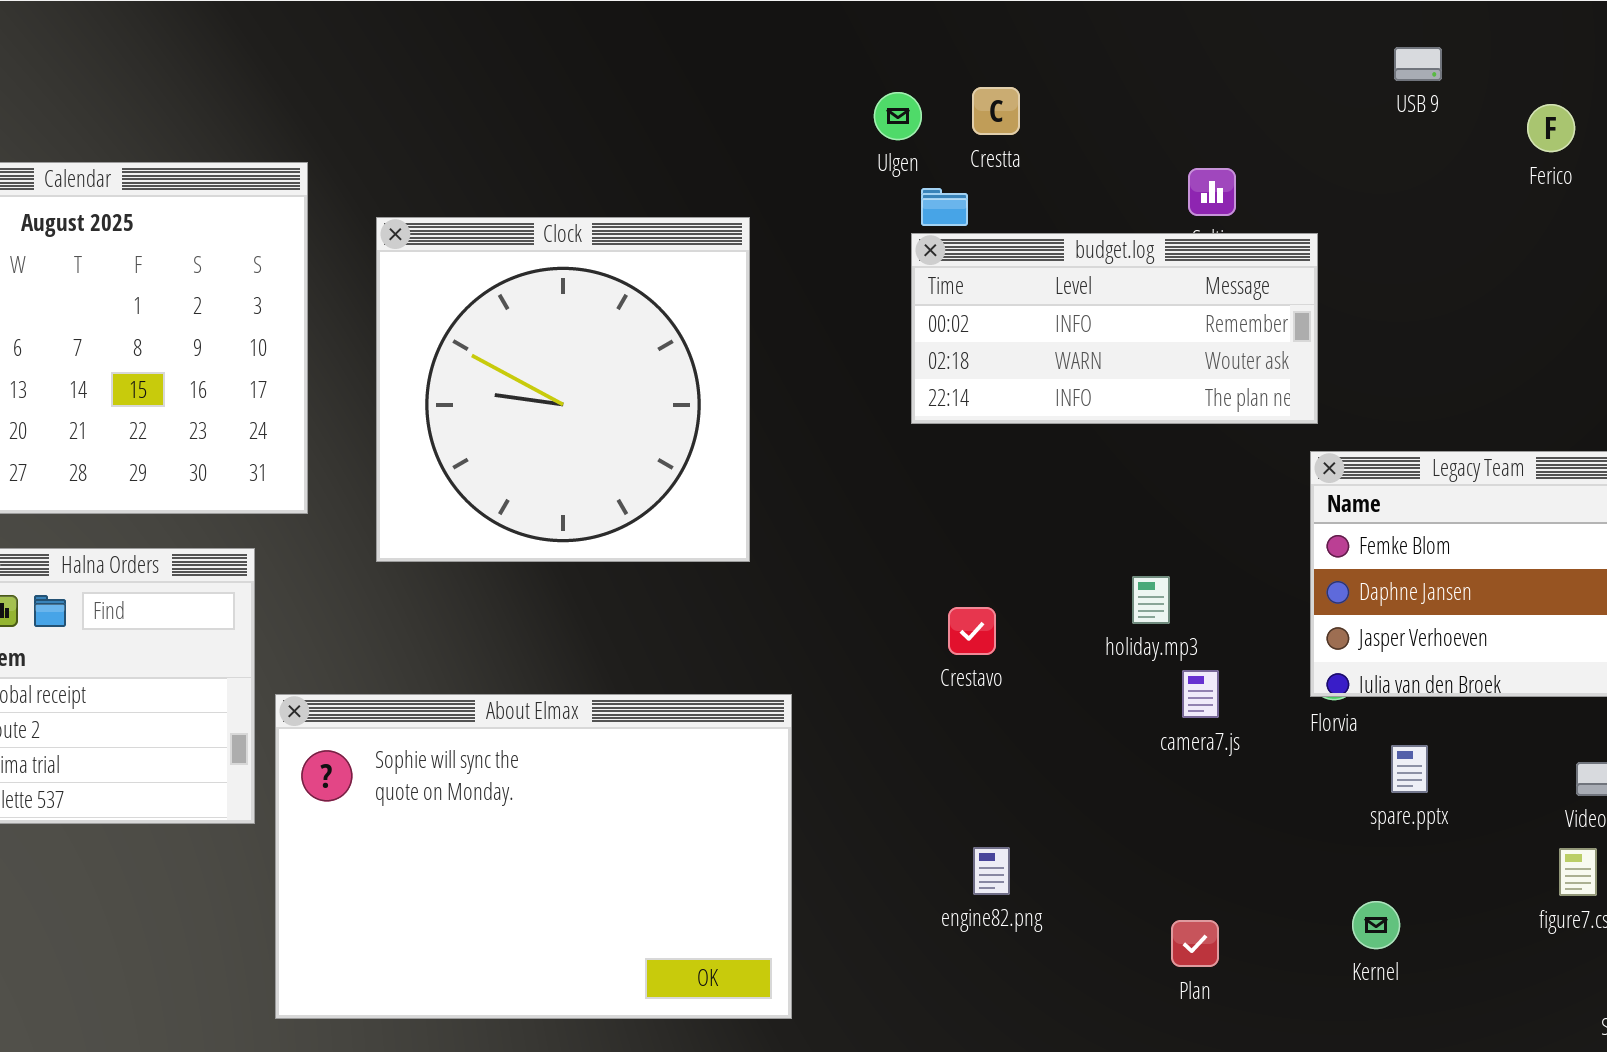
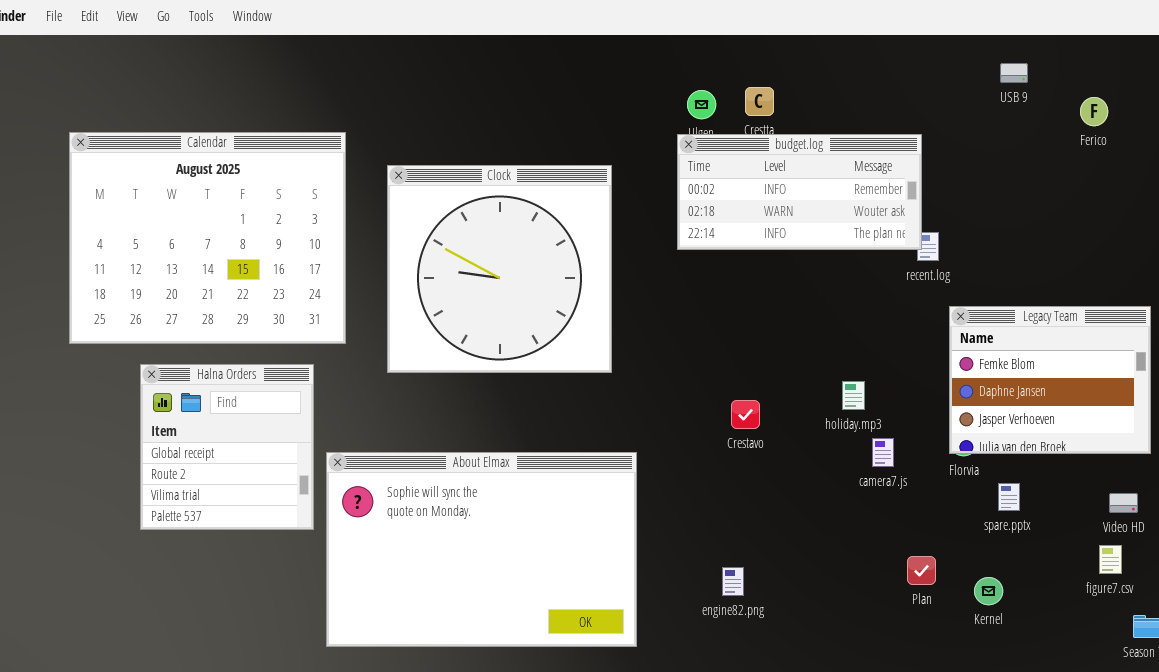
budget.log: [911,233,1318,424] -> [677,134,922,250], moved
engine82.png: [973,847,1010,895] -> [722,567,744,596], moved
Plan: [1171,920,1219,967] -> [907,556,936,585], moved

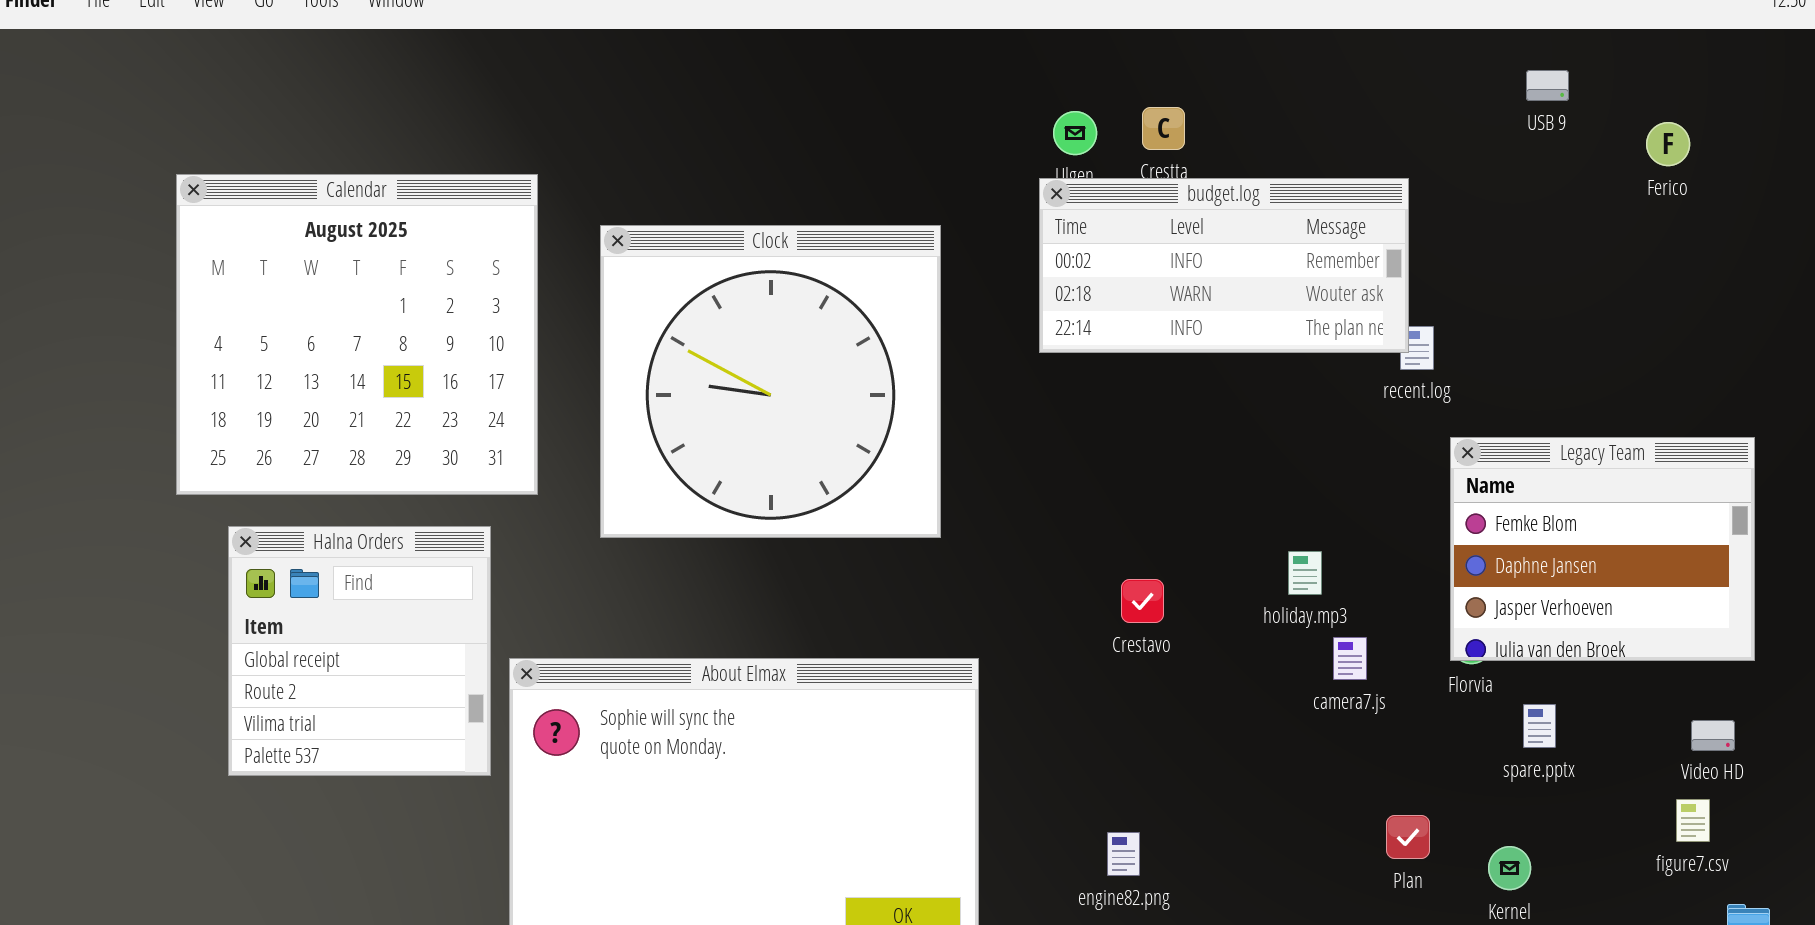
Calendar: [69,132,346,344] -> [176,174,538,495], resized

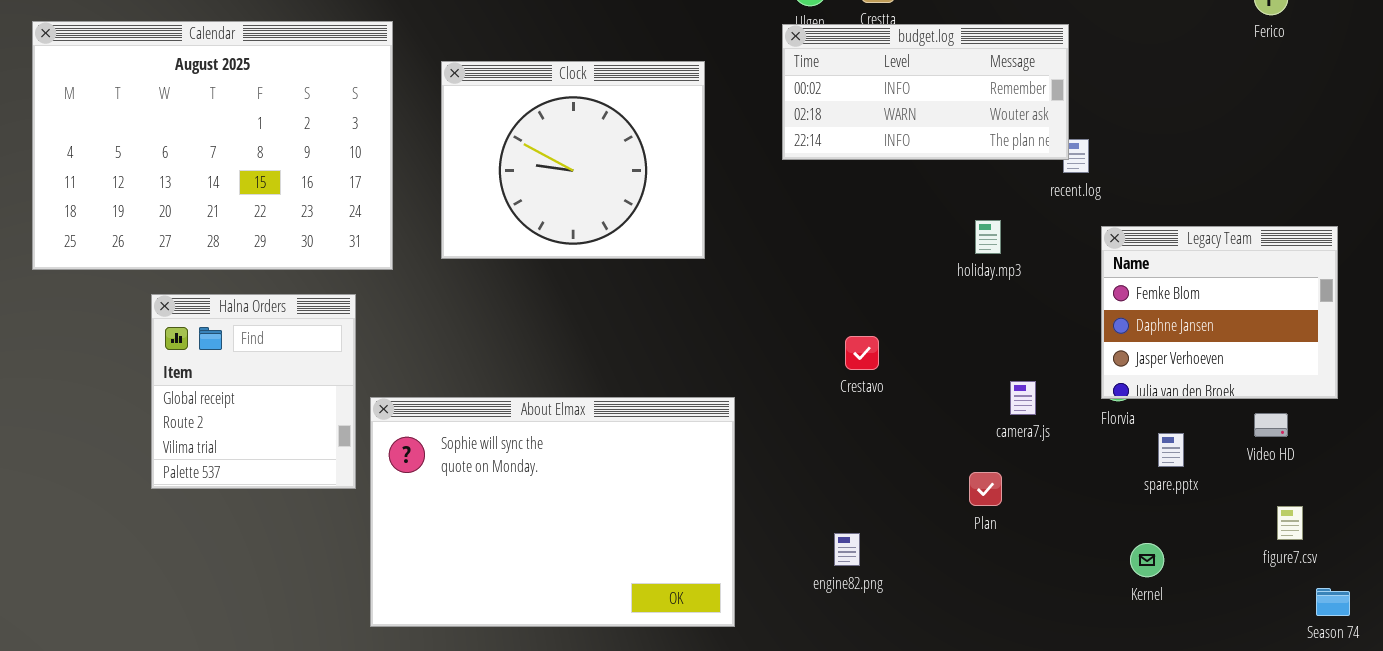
Calendar: [176,174,538,495] -> [32,21,393,270], resized
Clock: [600,225,941,538] -> [441,61,705,259], resized
holiday.mp3: [1288,551,1322,595] -> [975,220,1001,254], moved
Video HD: [1691,720,1735,751] -> [1254,413,1288,437], moved
Plan: [1386,815,1430,859] -> [969,472,1002,506], moved

